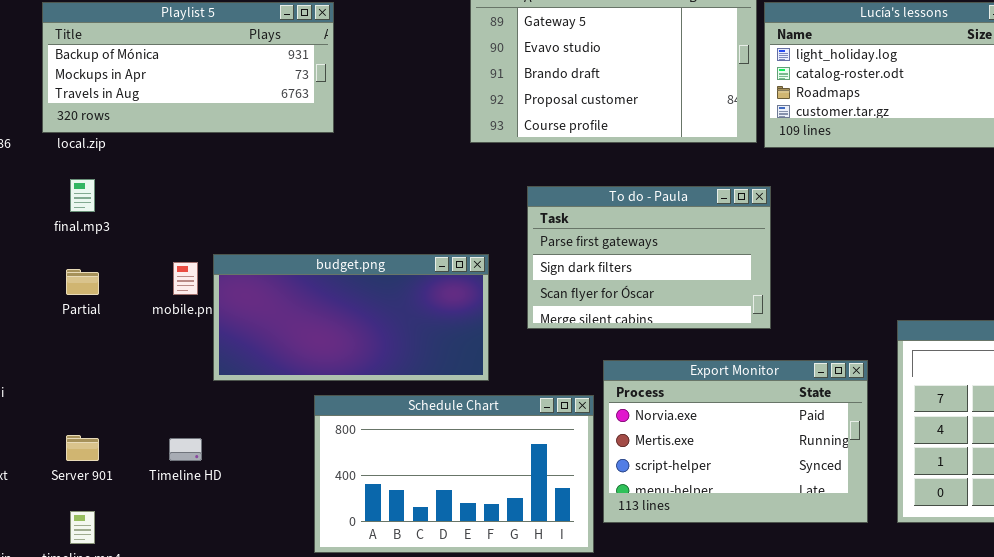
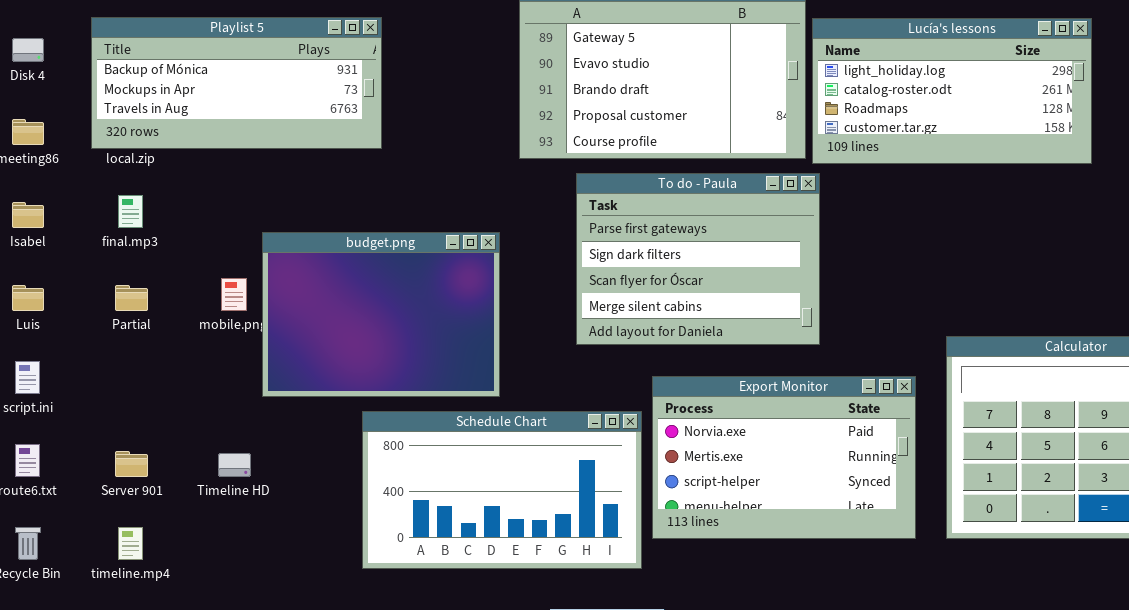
To do - Paula: [527,186,771,329] -> [576,173,820,345], resized
budget.png: [213,254,489,381] -> [262,232,500,397], resized

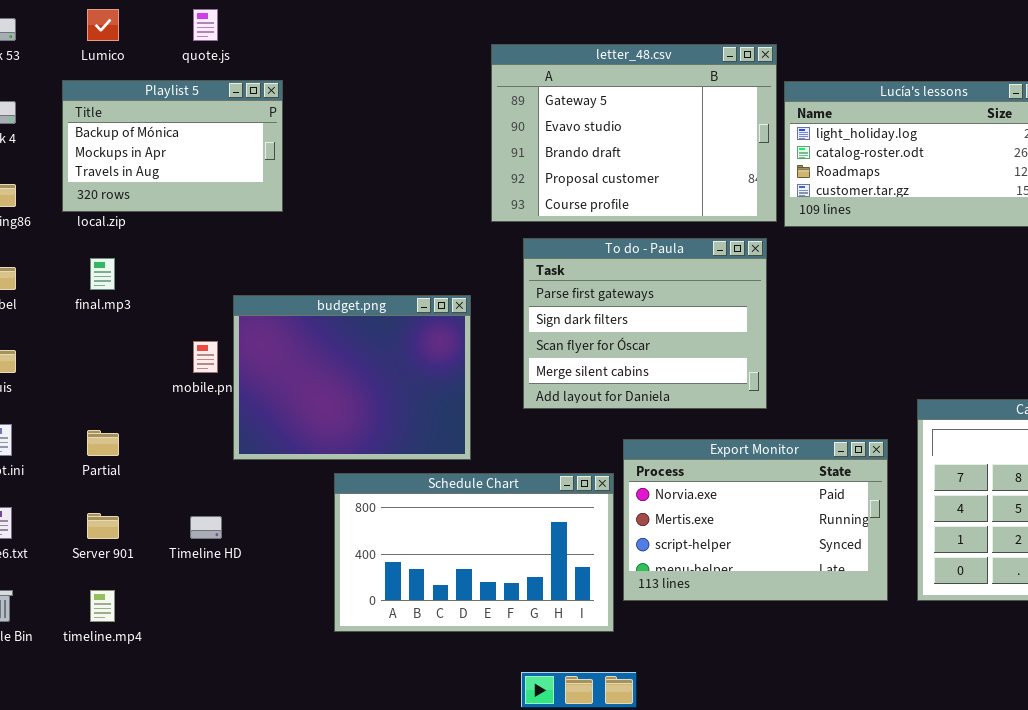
Playlist 5: [91,17,382,149] -> [62,80,283,212], resized
To do - Paula: [576,173,820,345] -> [523,238,767,409], moved
Partial: [115,285,148,311] -> [87,430,119,456], moved

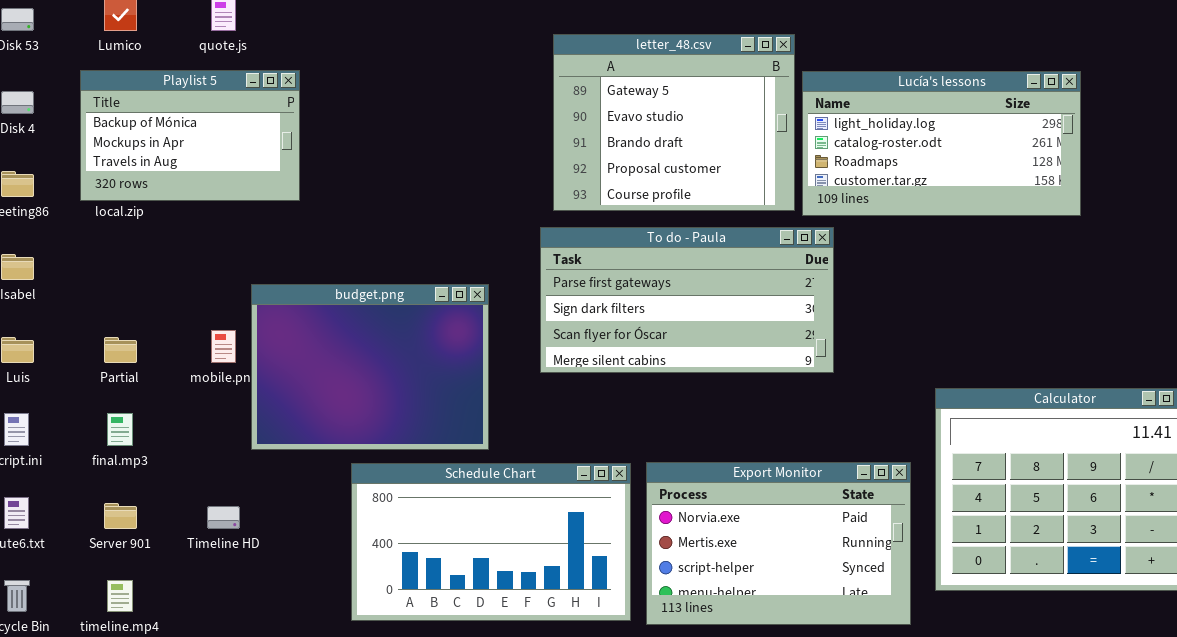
letter_48.csv: [491,44,777,222] -> [553,34,795,211], resized
To do - Paula: [523,238,767,409] -> [540,227,834,373], resized
final.mp3: [90,258,115,290] -> [107,413,133,446], moved
Partial: [87,430,119,456] -> [104,337,137,363], moved
Export Monitor: [623,439,888,601] -> [646,462,911,625], moved

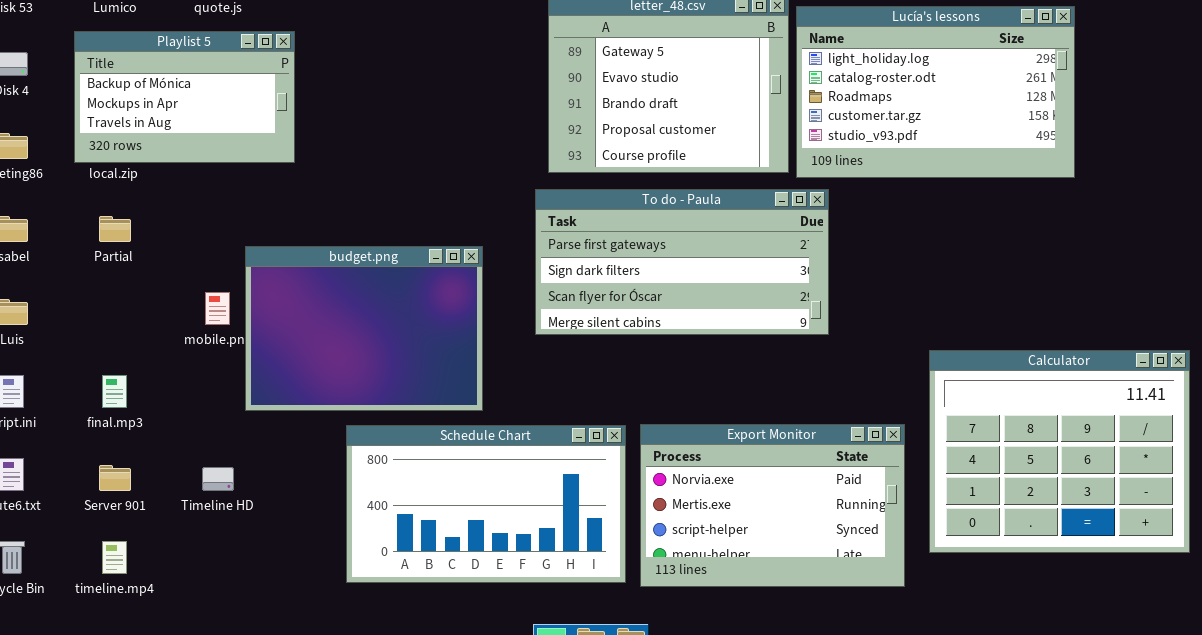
Lucía's lessons: [802,71,1081,216] -> [796,6,1075,178], resized
Partial: [104,337,137,363] -> [99,216,131,242], moved

